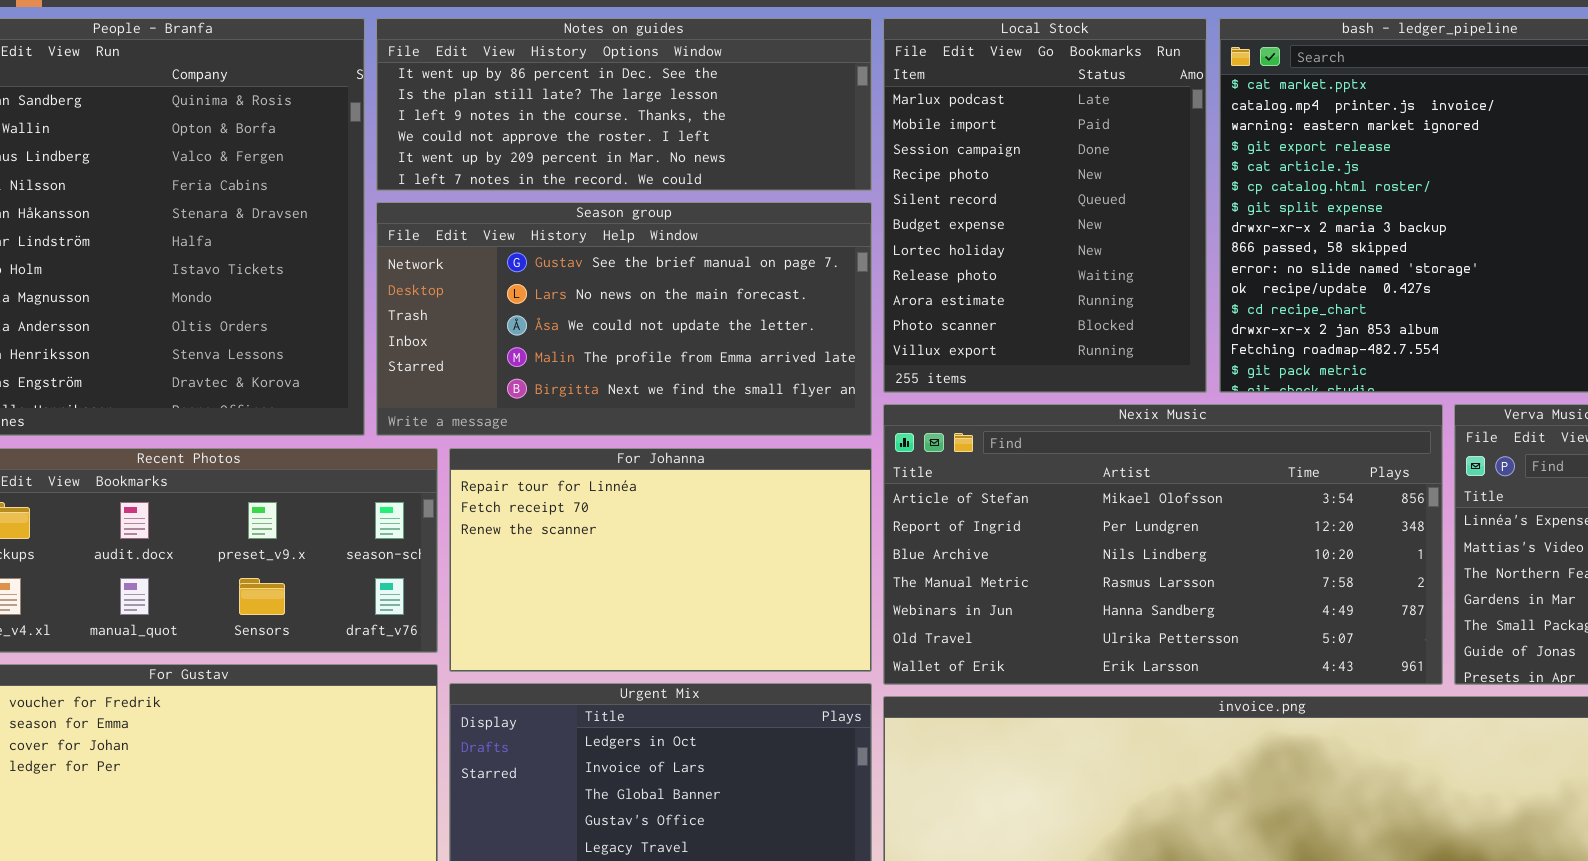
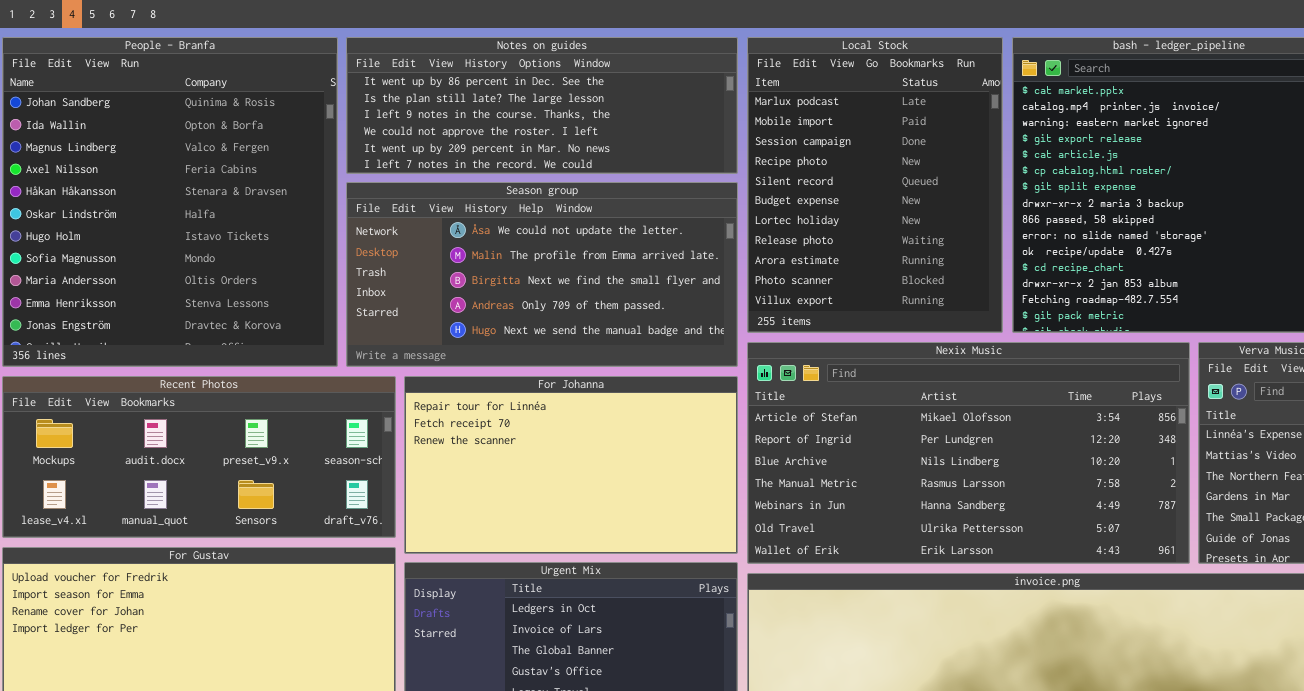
Season group: [376,202,872,436] -> [346,182,738,367], scrolled down 2 rows

